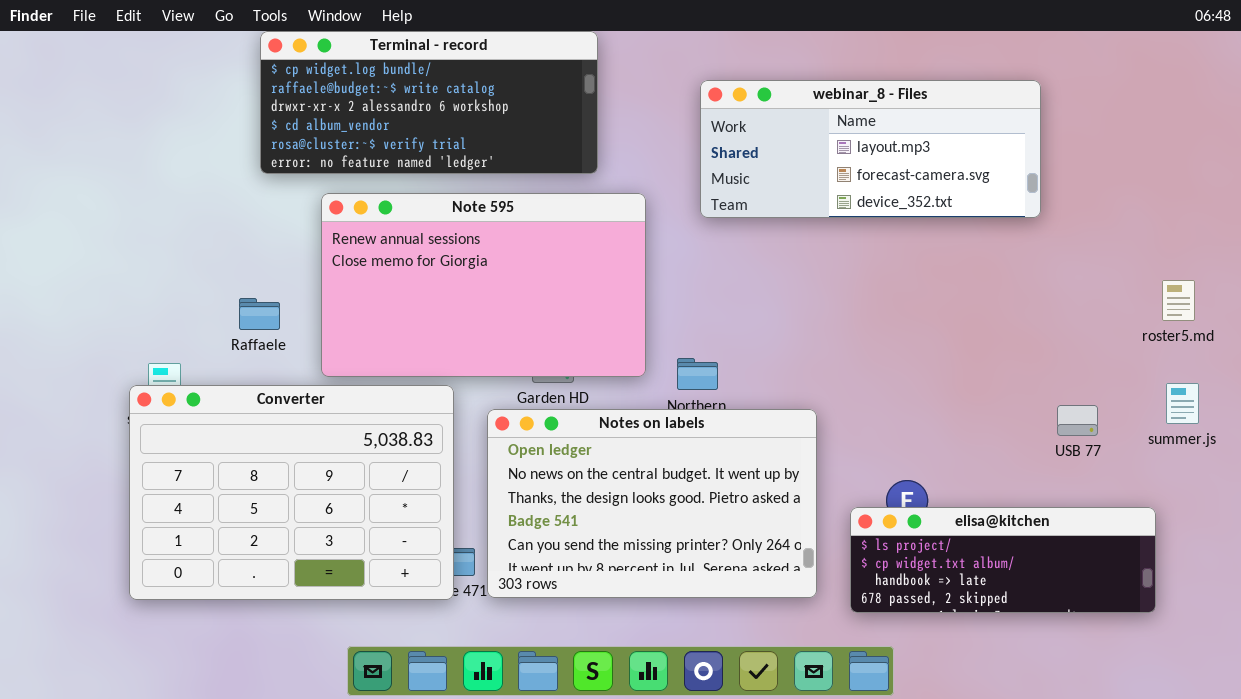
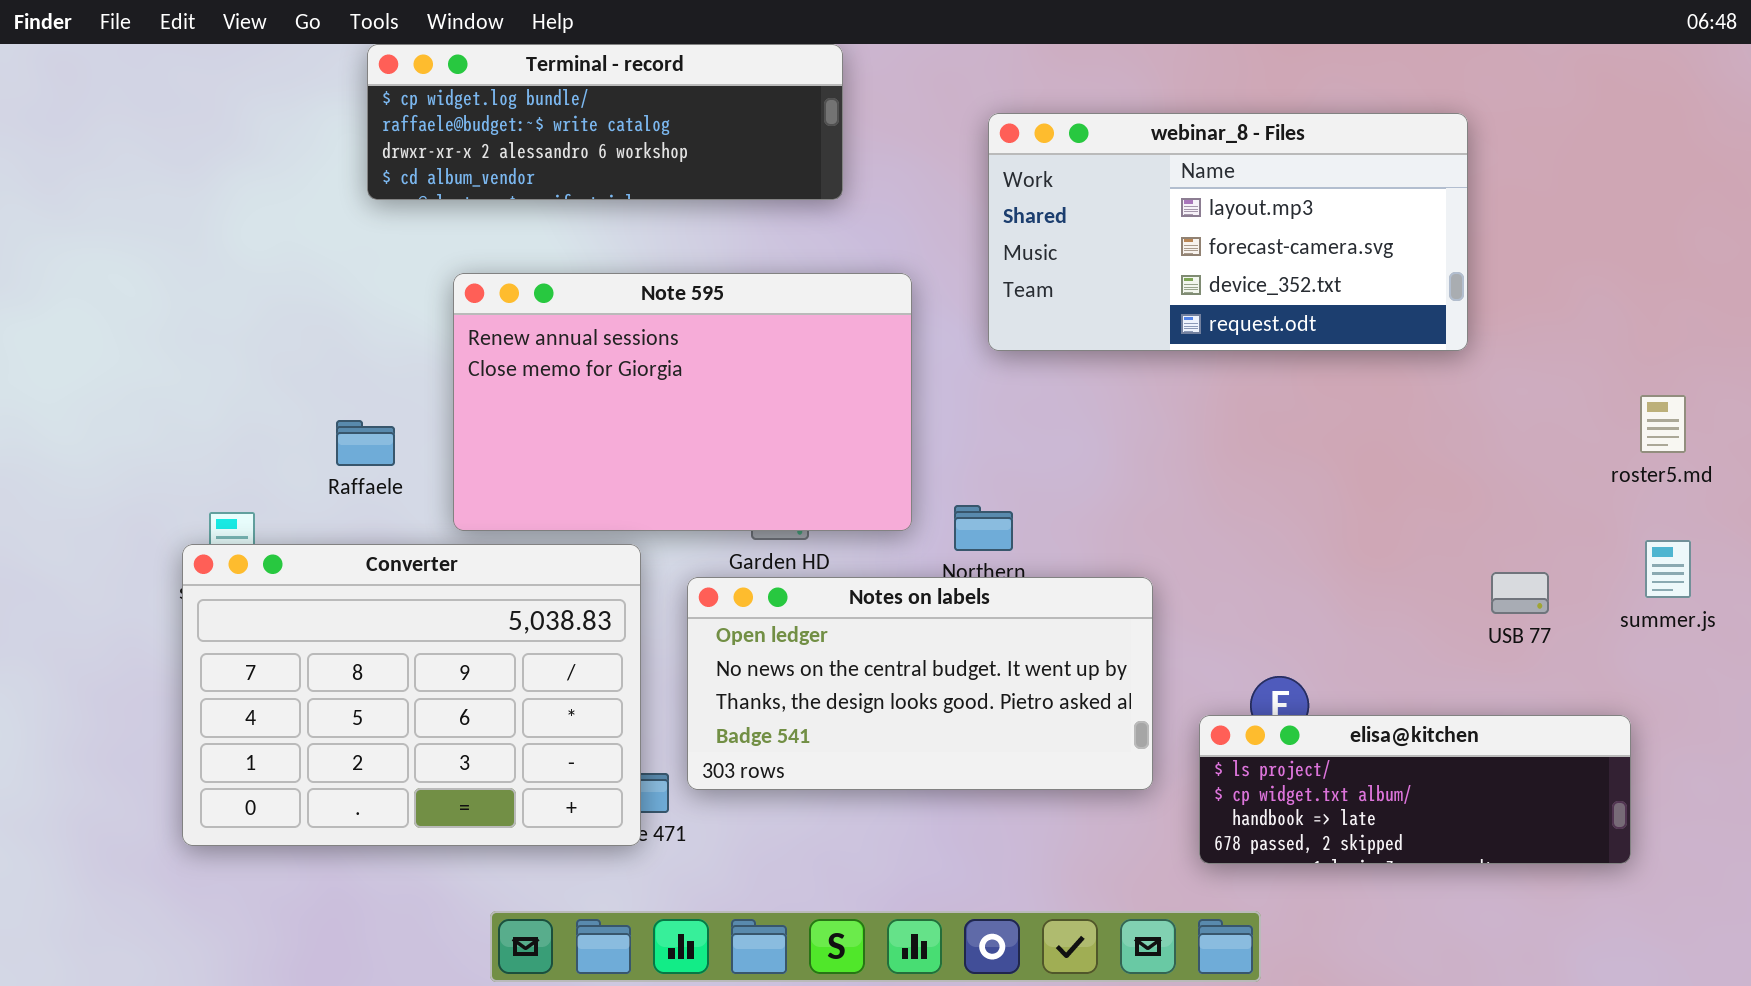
Terminal - record: [260,31,598,174] -> [367,44,843,200], resized
webinar_8 - Files: [700,80,1041,218] -> [988,113,1468,351], resized
Notes on labels: [487,409,817,598] -> [687,577,1153,790], resized

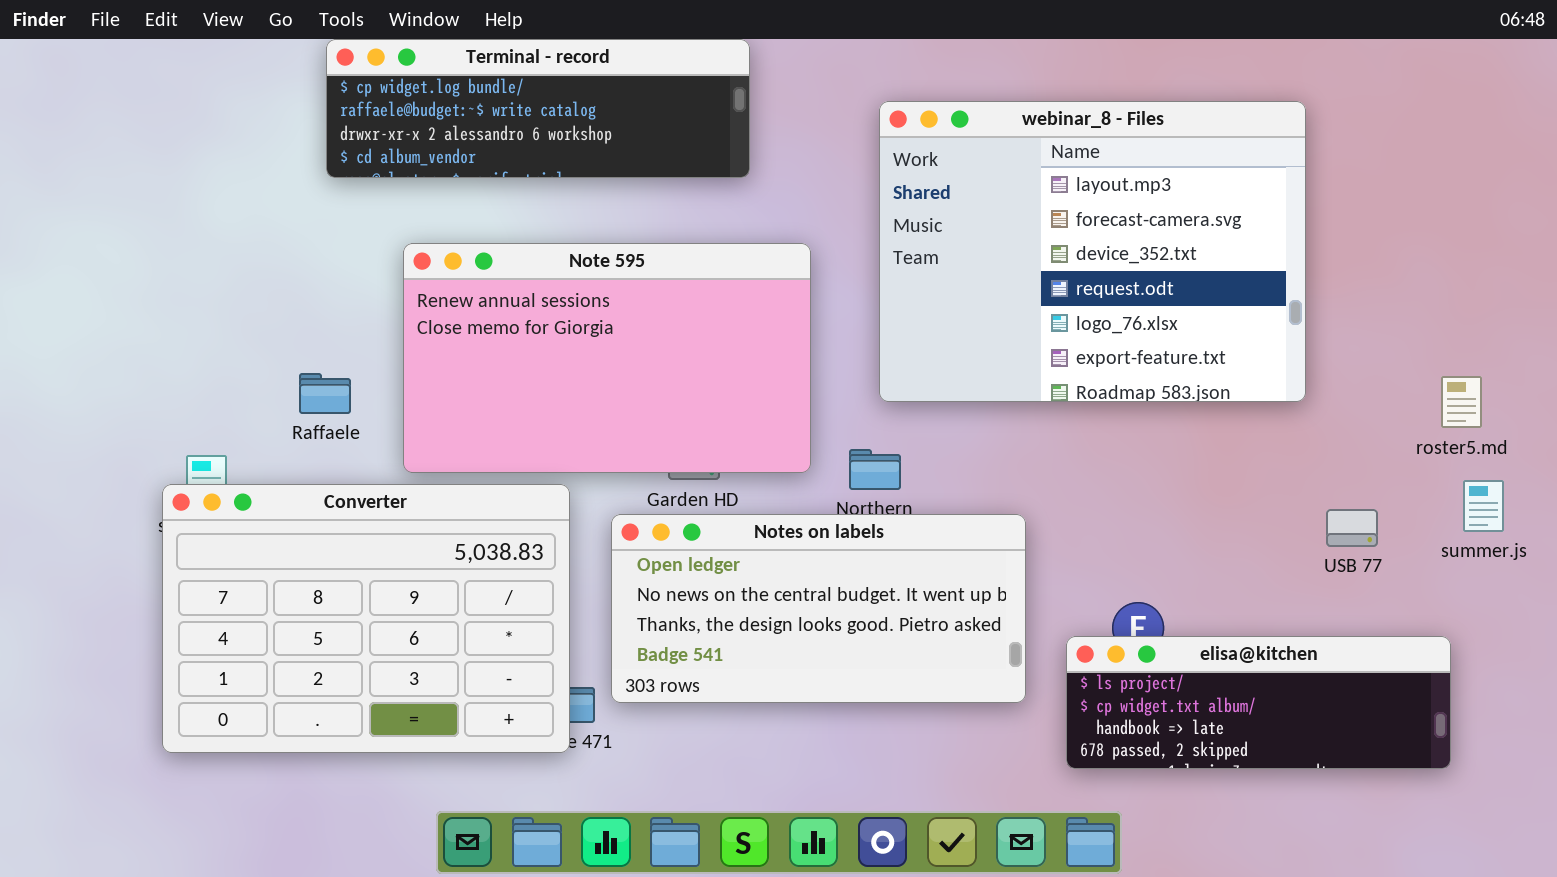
webinar_8 - Files: [988,113,1468,351] -> [879,101,1306,402], resized
roster5.md: [1640,395,1686,453] -> [1441,376,1482,428], moved

